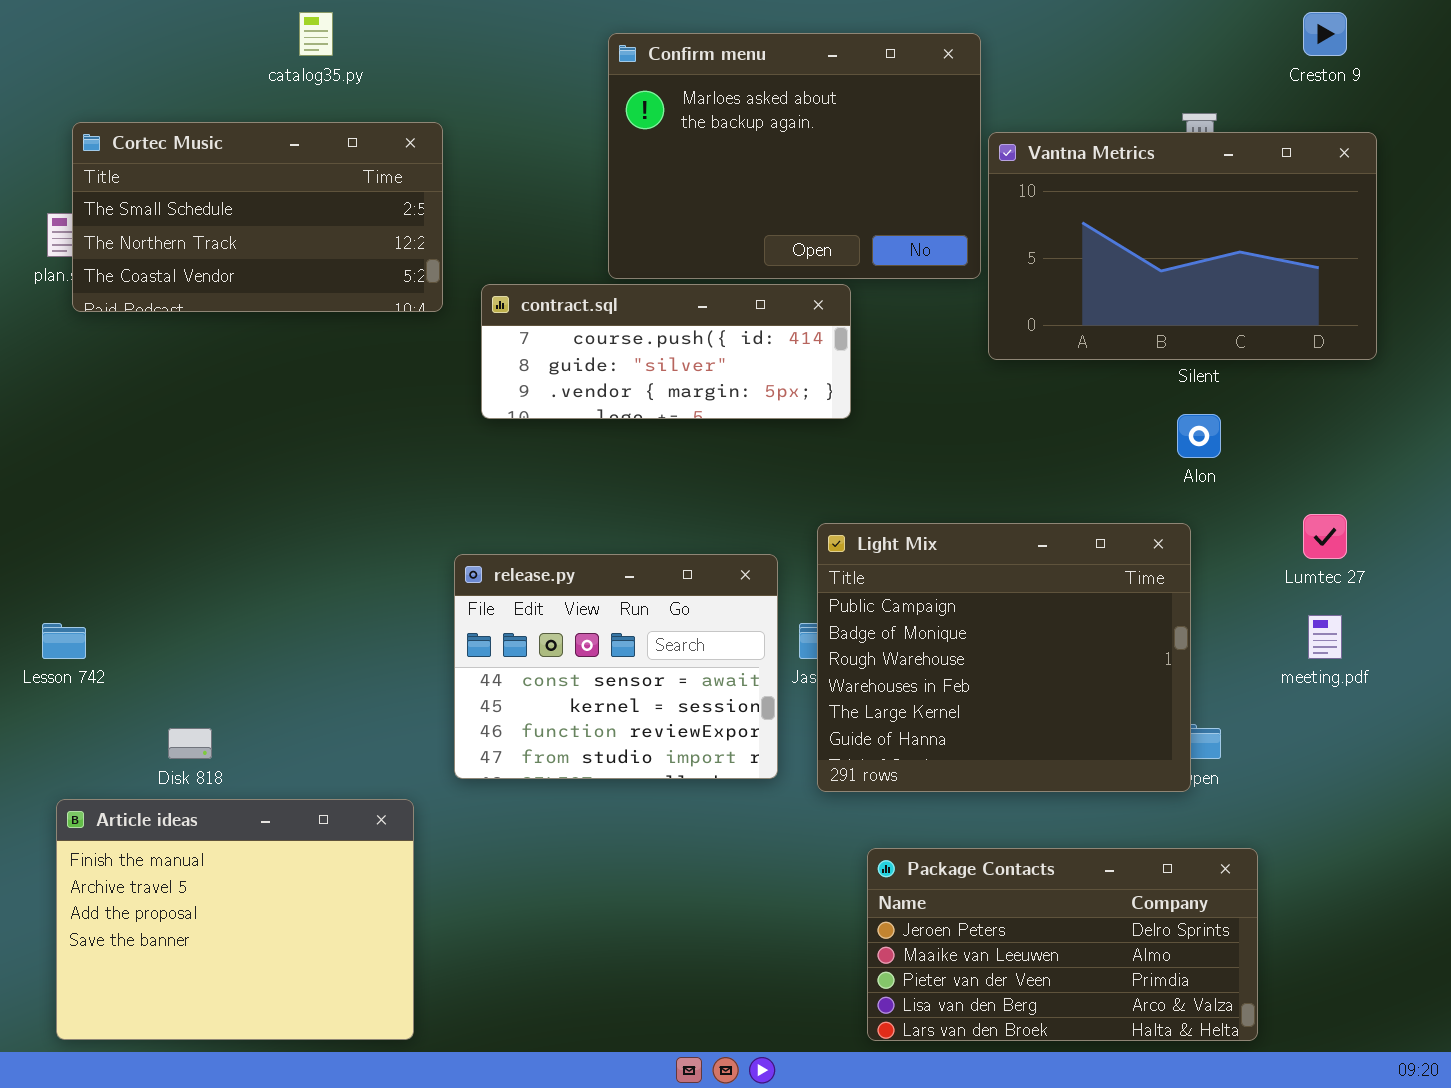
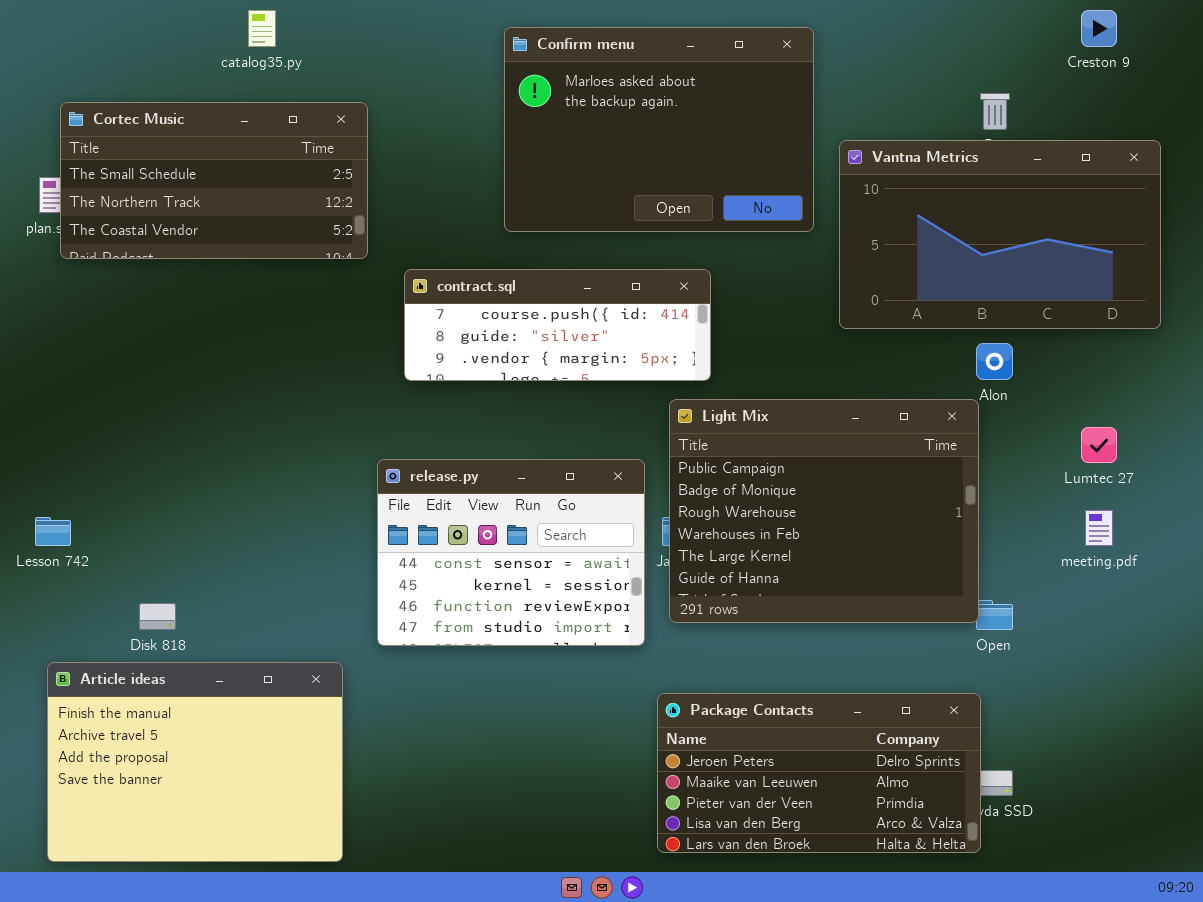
Vantna Metrics: [988,132,1377,360] -> [839,140,1161,329], moved
contract.sql: [481,284,851,419] -> [404,269,711,381], moved
Light Mix: [817,523,1191,792] -> [669,399,979,623], moved
Package Contacts: [867,848,1258,1041] -> [657,693,981,853], moved

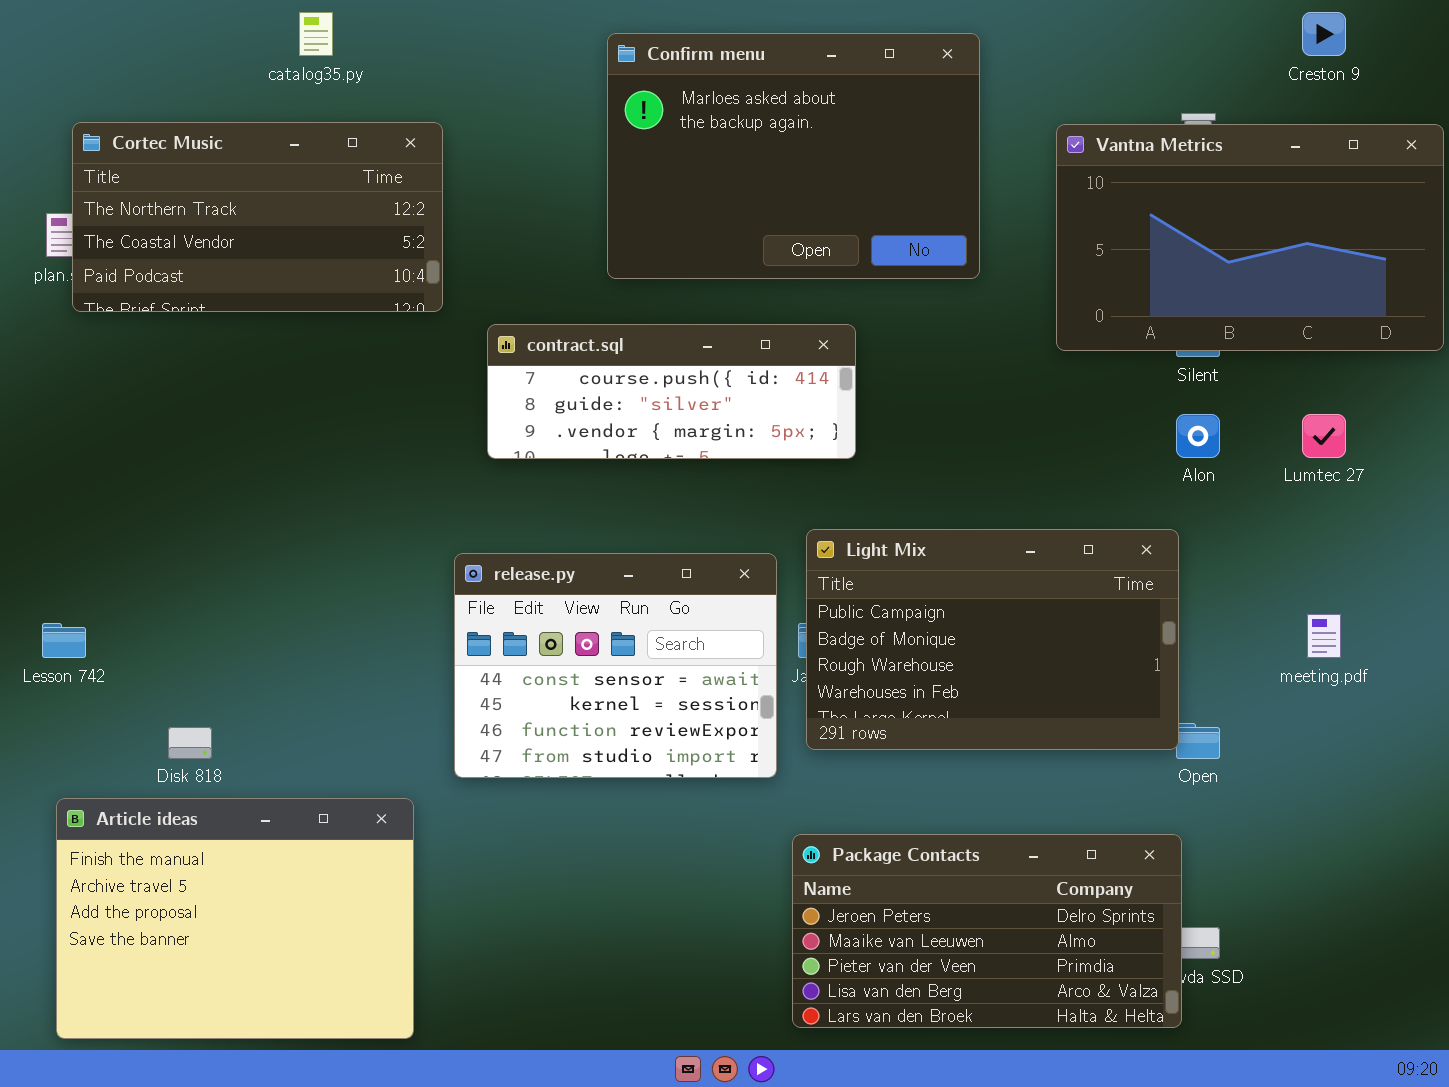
Cortec Music: [60,102,368,259] -> [72,122,443,312], scrolled down 1 row
Vantna Metrics: [839,140,1161,329] -> [1056,124,1444,351], moved
Light Mix: [669,399,979,623] -> [806,529,1179,750], resized
Lumtec 27: [1081,427,1117,463] -> [1302,414,1346,458], moved

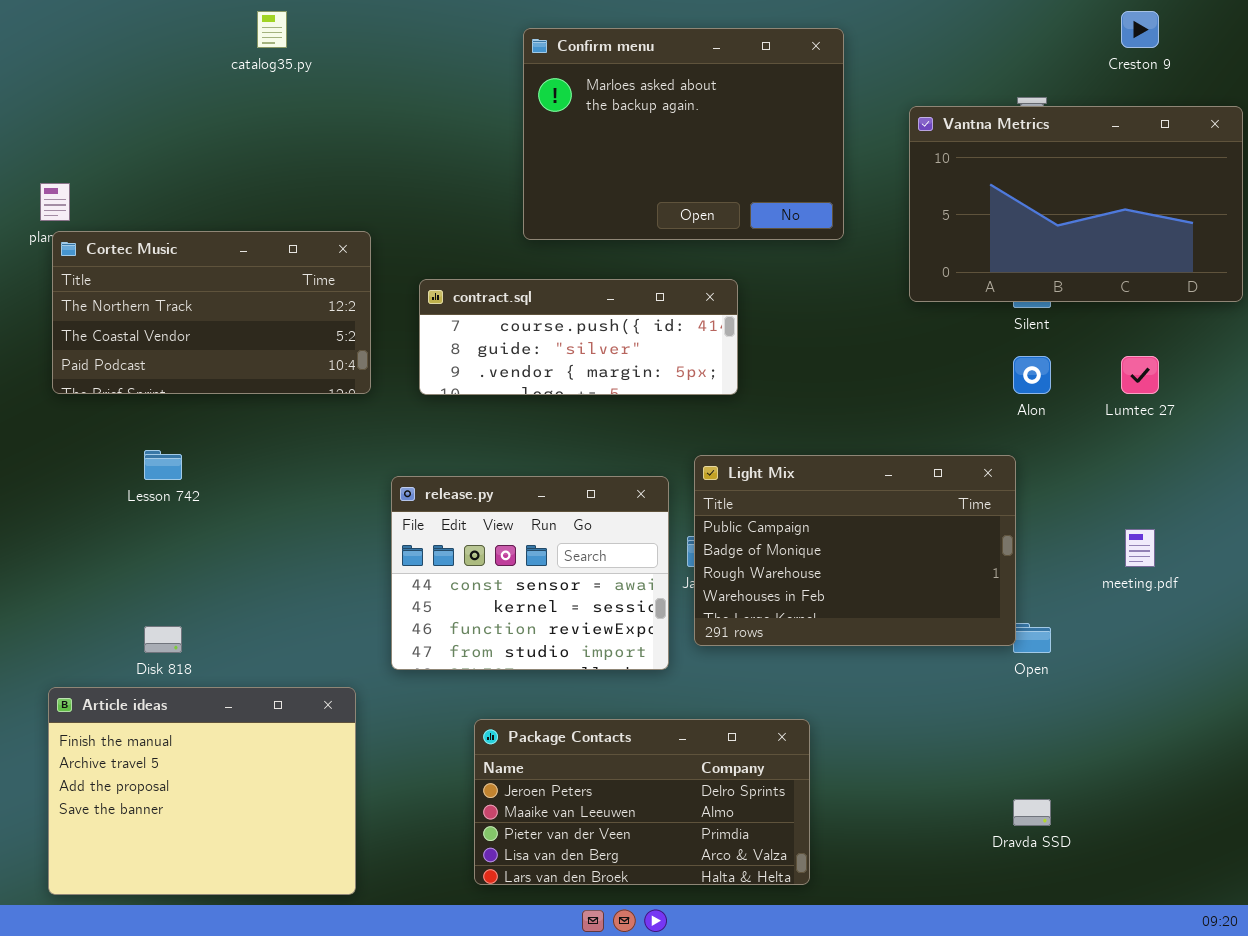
Cortec Music: [72,122,443,312] -> [52,231,371,394], moved
Lesson 742: [42,623,86,658] -> [144,450,182,480], moved
Package Contacts: [792,834,1182,1028] -> [474,719,810,885], moved

